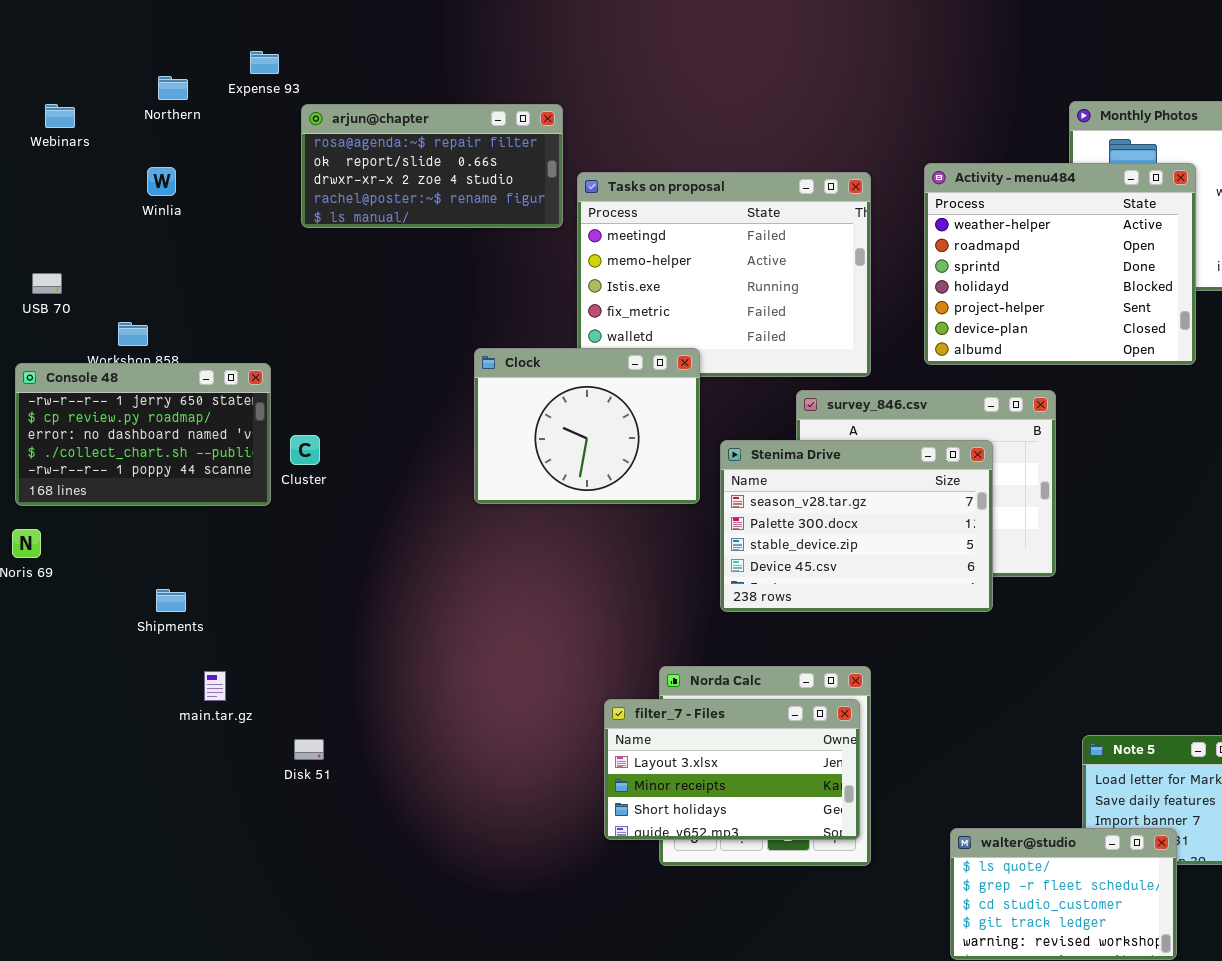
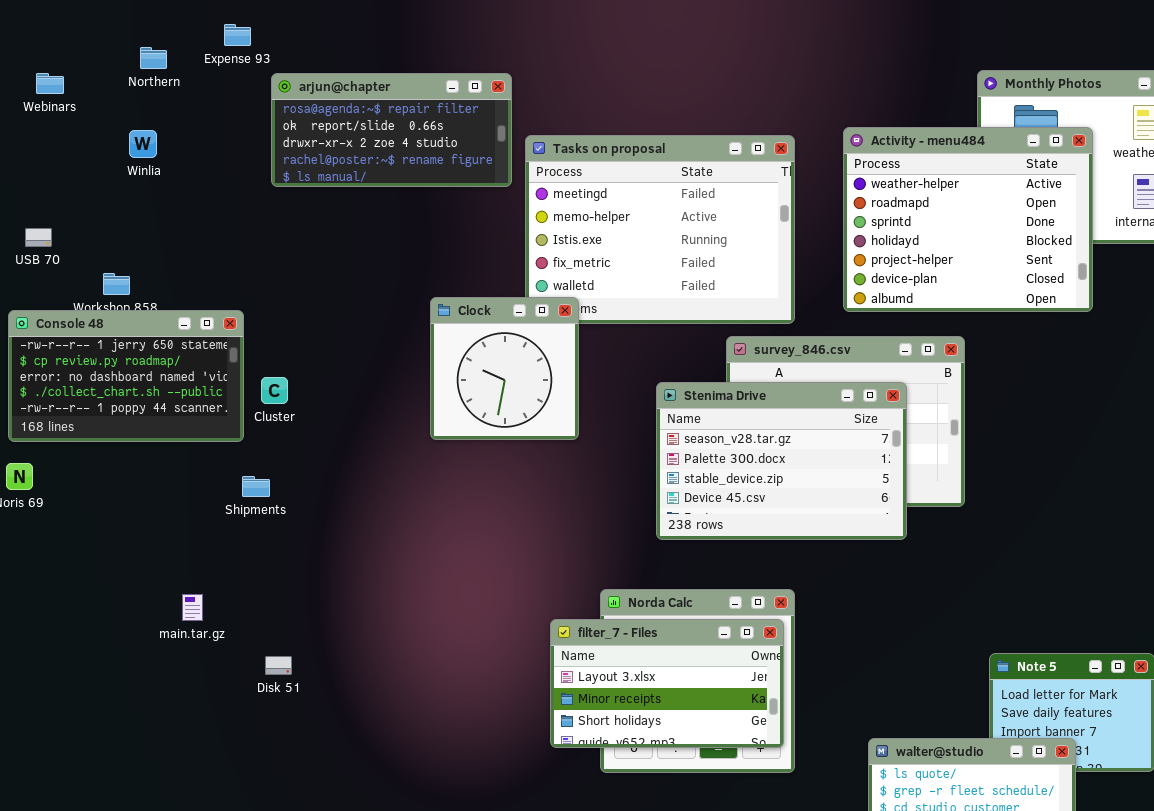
Clock: [474,348,700,504] -> [430,297,579,440], resized
Shipments: [156,589,186,612] -> [242,476,270,497], moved

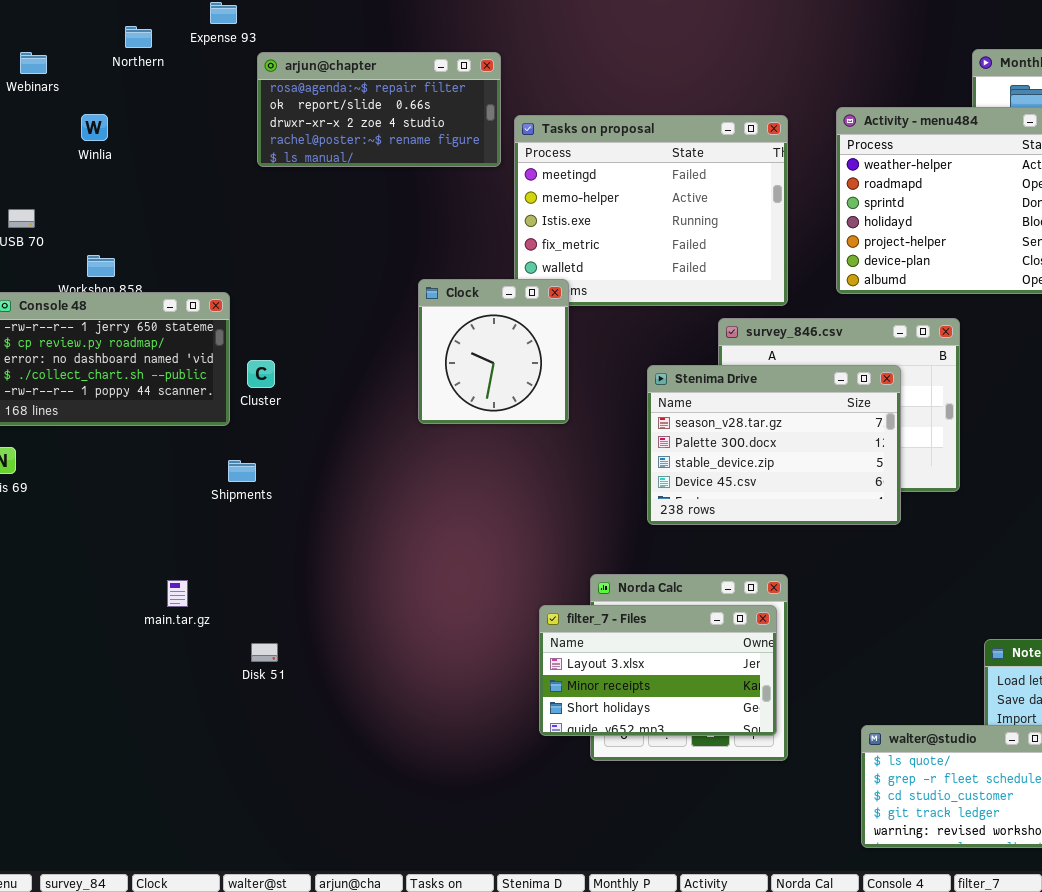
Winlia: [129,130,157,158] -> [81,114,108,141], moved

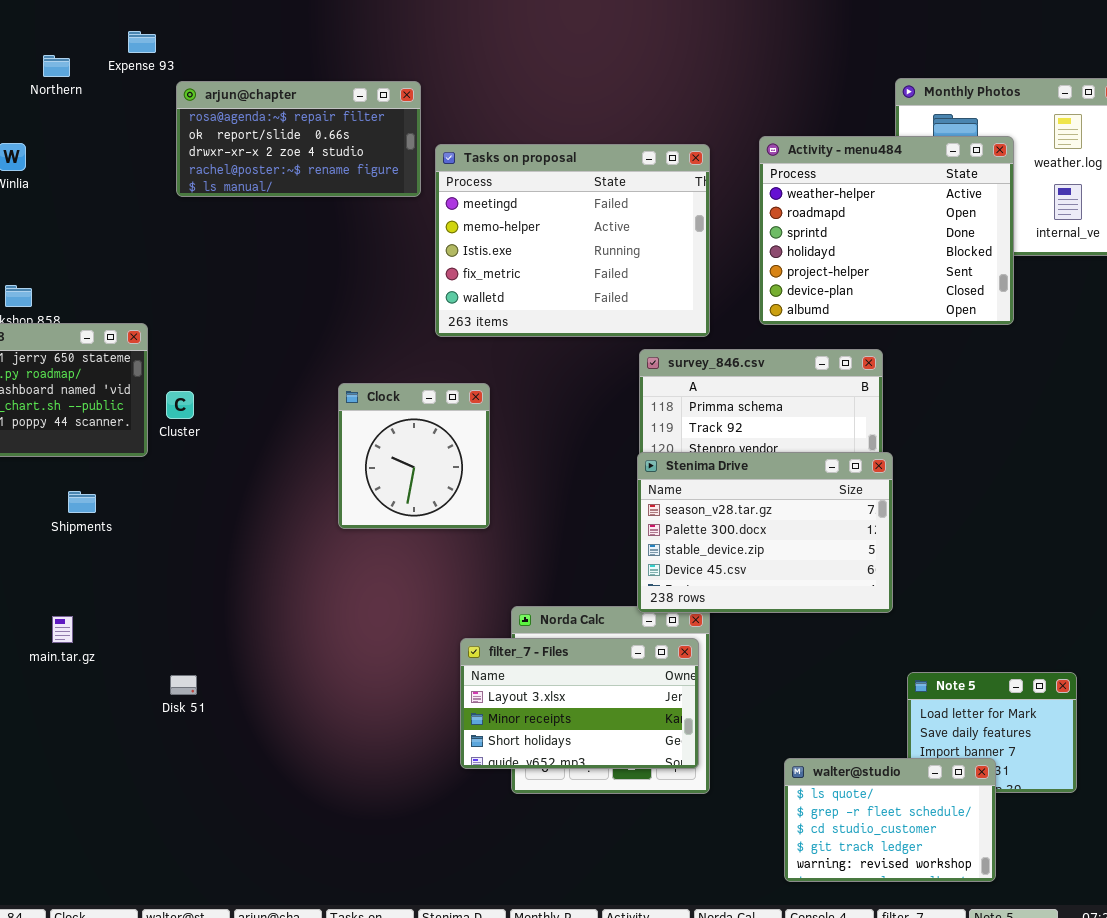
Clock: [418,279,569,424] -> [338,383,490,529], moved
Stenima Drive: [647,365,901,525] -> [637,452,893,613], moved
Shipments: [228,460,256,482] -> [68,491,96,513], moved
main.tar.gz: [167,580,188,607] -> [52,616,73,643], moved

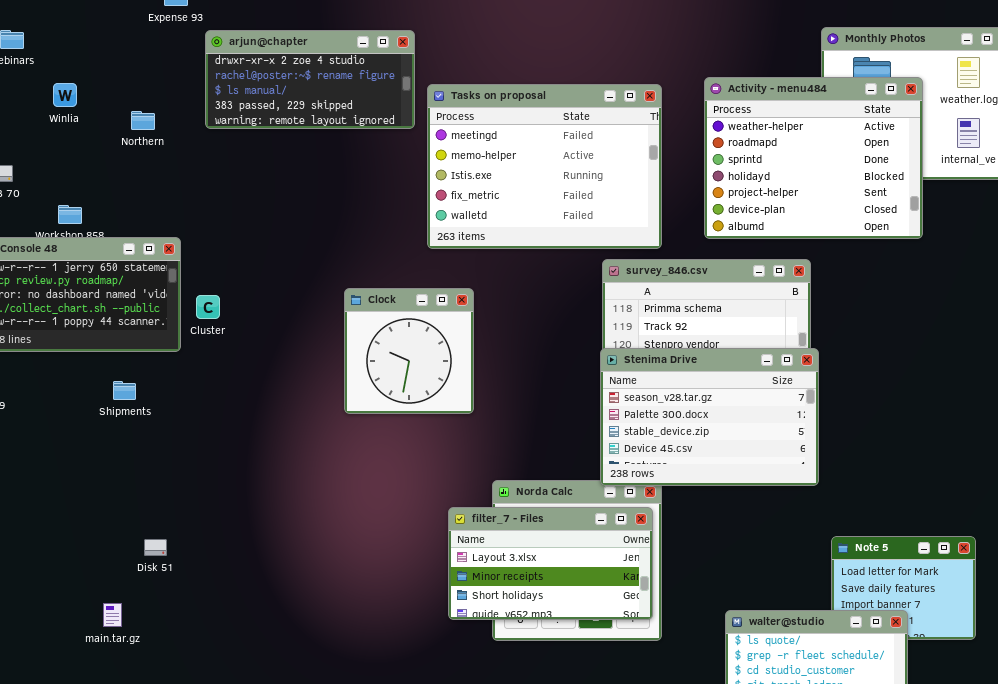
Northern: [43,55,70,77] -> [131,111,155,130], moved
arjun@chapter: [176,81,421,197] -> [205,30,415,129], scrolled down 2 rows
main.tar.gz: [52,616,73,643] -> [103,603,122,627], moved
Disk 51: [170,675,197,695] -> [144,539,167,556], moved

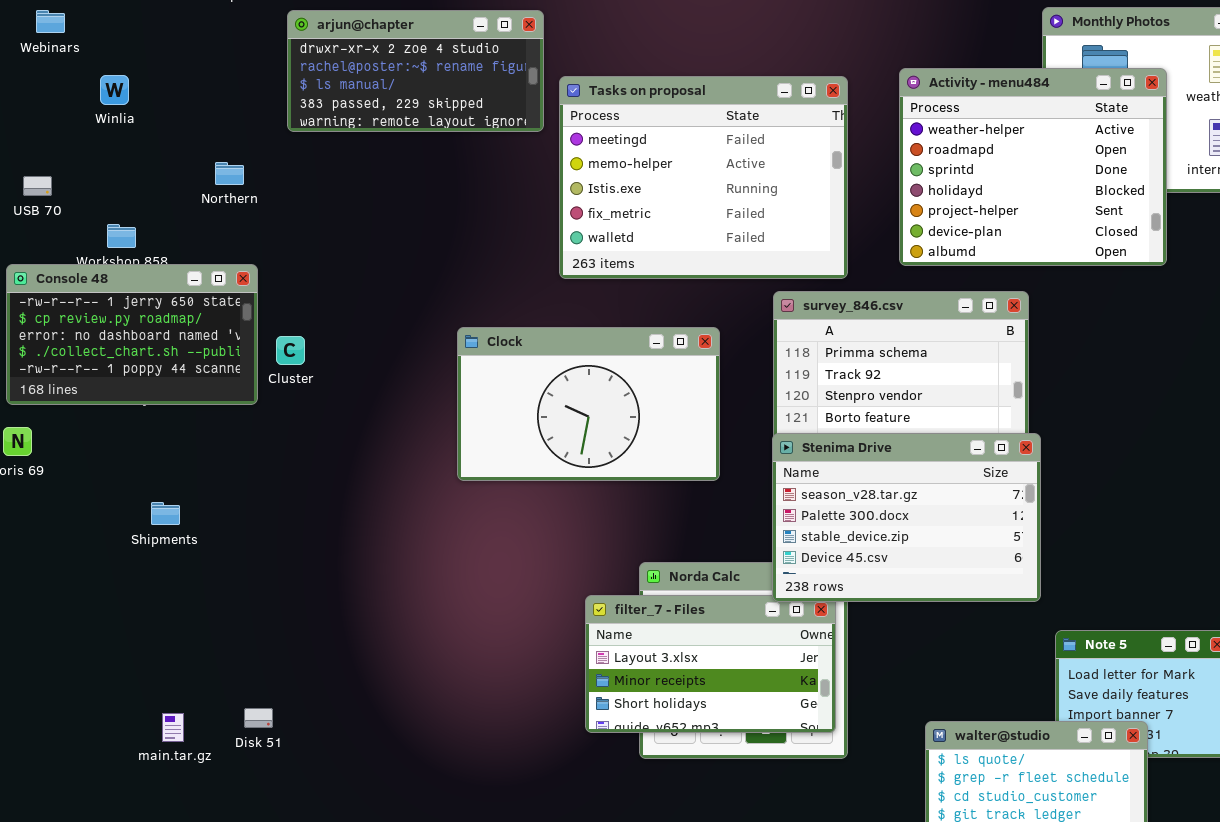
Northern: [131,111,155,130] -> [215,162,244,185], moved
Clock: [344,288,474,414] -> [457,327,720,481], resized
Stenima Drive: [600,348,819,486] -> [772,433,1041,602], moved
Shipments: [113,381,136,400] -> [151,502,180,525], moved
Disk 51: [144,539,167,556] -> [244,708,273,728], moved

